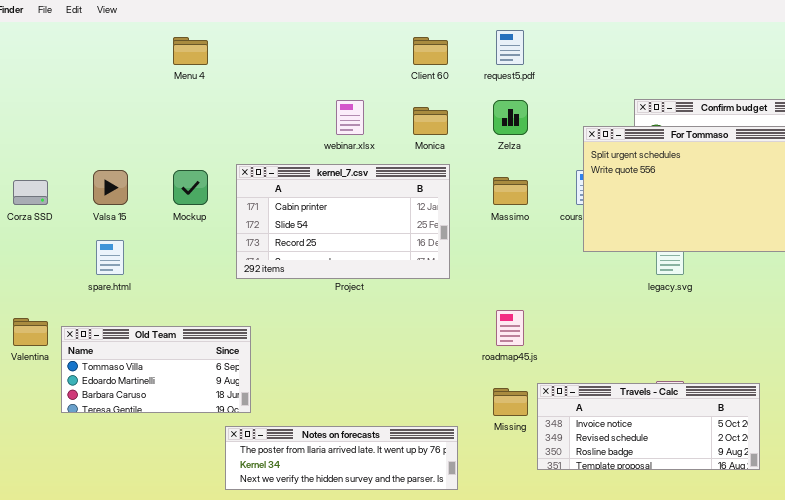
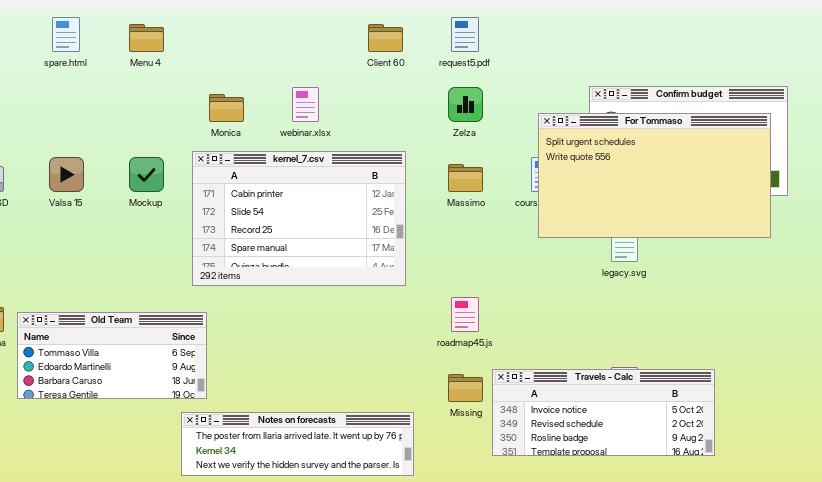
Monica: [413,107,448,135] -> [209,94,244,122], moved
kernel_7.csv: [236,164,450,279] -> [192,151,406,286], resized
spare.html: [96,240,124,275] -> [52,17,80,52], moved

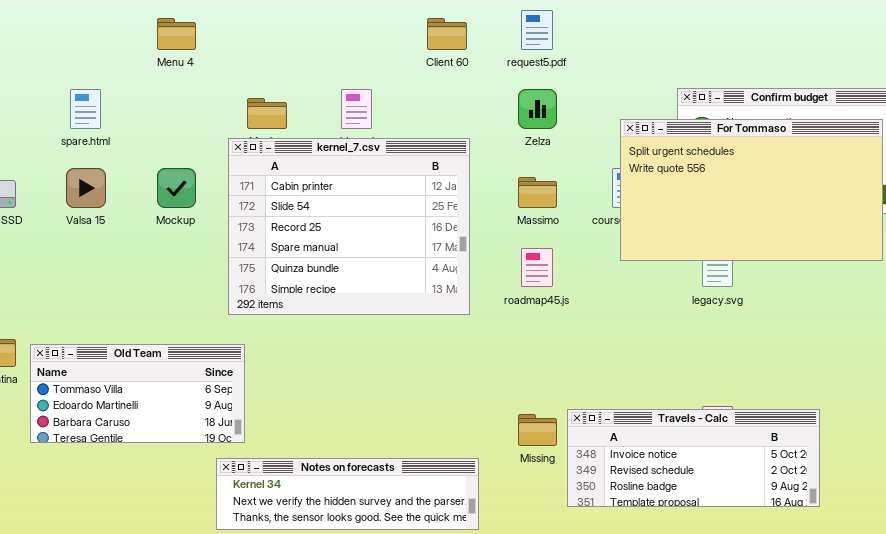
spare.html: [52,17,80,52] -> [70,89,101,129], moved
kernel_7.csv: [192,151,406,286] -> [228,138,470,315], resized
roadmap45.js: [451,297,479,332] -> [521,248,553,287], moved
Notes on forecasts: [181,412,414,476] -> [216,458,479,530], scrolled down 1 row

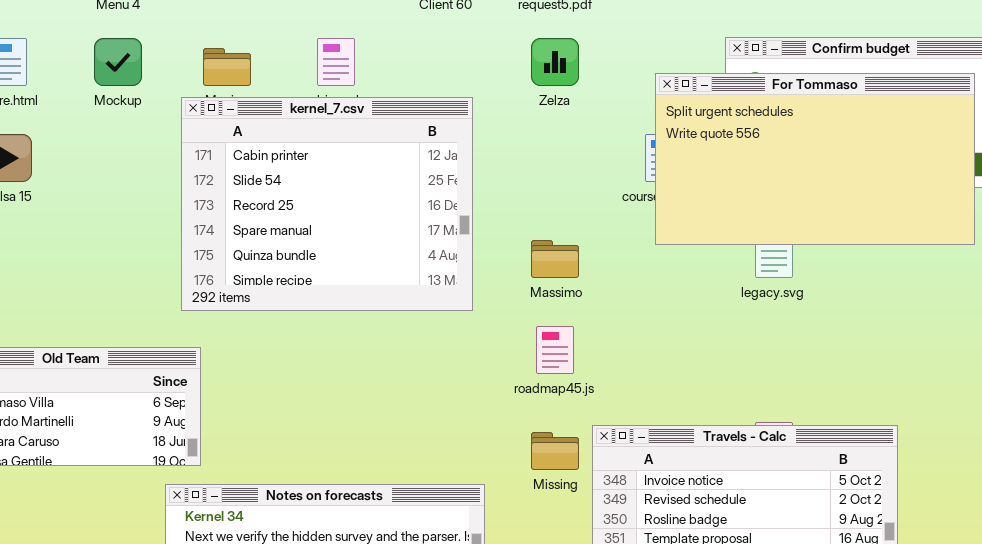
Mockup: [157,168,196,208] -> [94,38,142,86], moved
Massimo: [518,177,557,208] -> [531,240,579,278], moved
roadmap45.js: [521,248,553,287] -> [536,326,574,374], moved

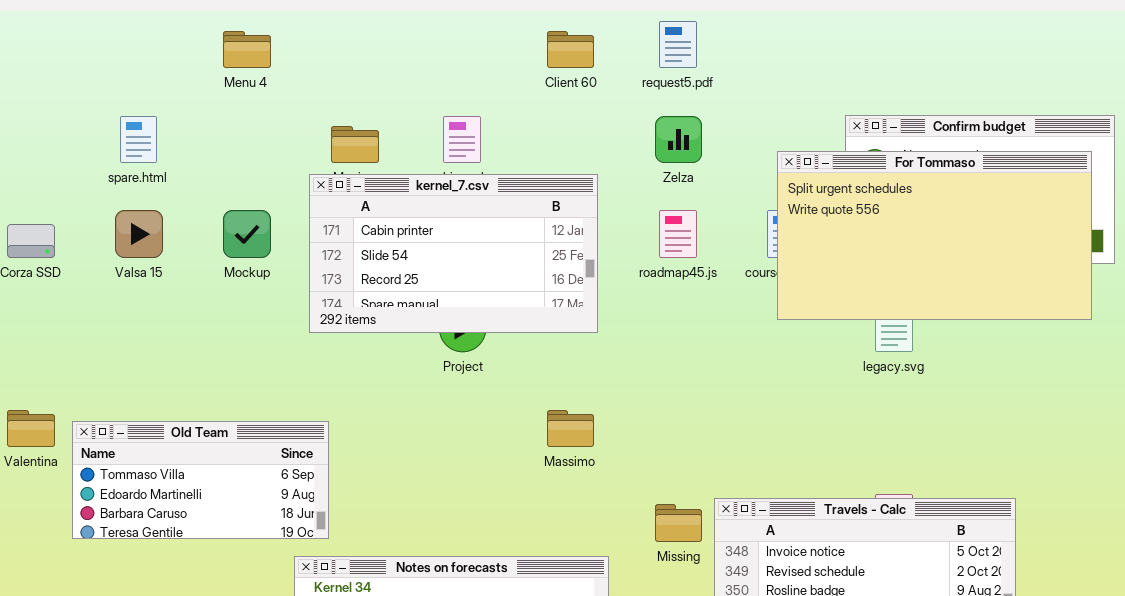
Mockup: [94,38,142,86] -> [223,210,271,258], moved
kernel_7.csv: [181,97,473,311] -> [309,174,598,333], resized
Massimo: [531,240,579,278] -> [547,410,594,447], moved
roadmap45.js: [536,326,574,374] -> [659,210,697,258], moved

